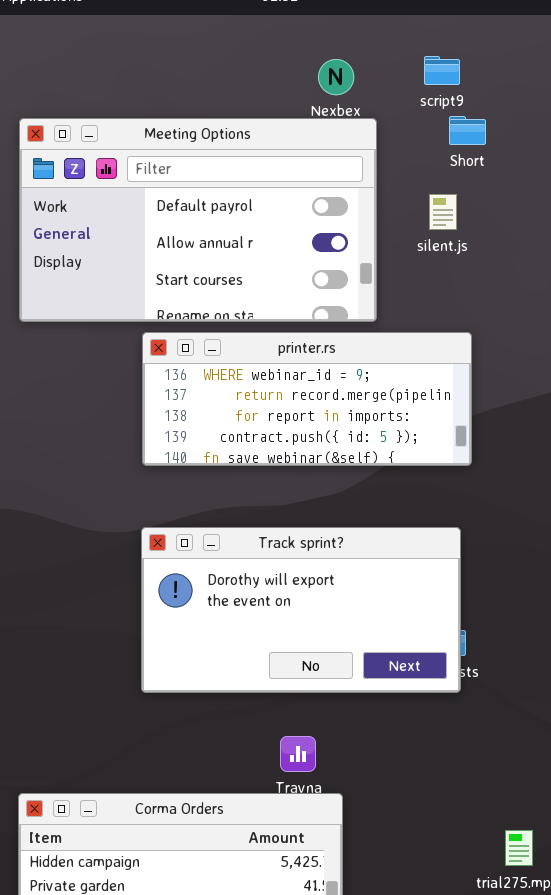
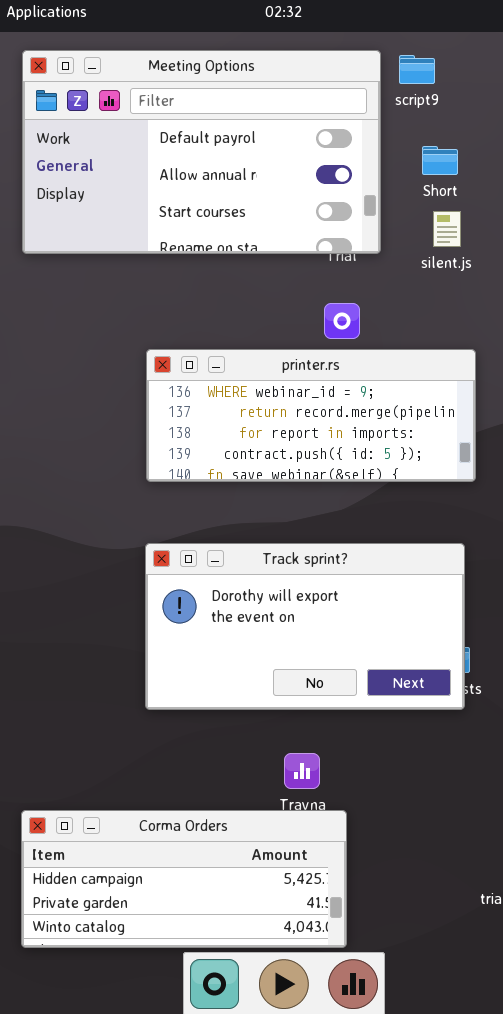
script9: [424,56,460,85] -> [399,55,435,84], moved
Short: [449,116,486,145] -> [422,146,458,175], moved
Meeting Options: [19,118,377,322] -> [22,50,381,254], moved

